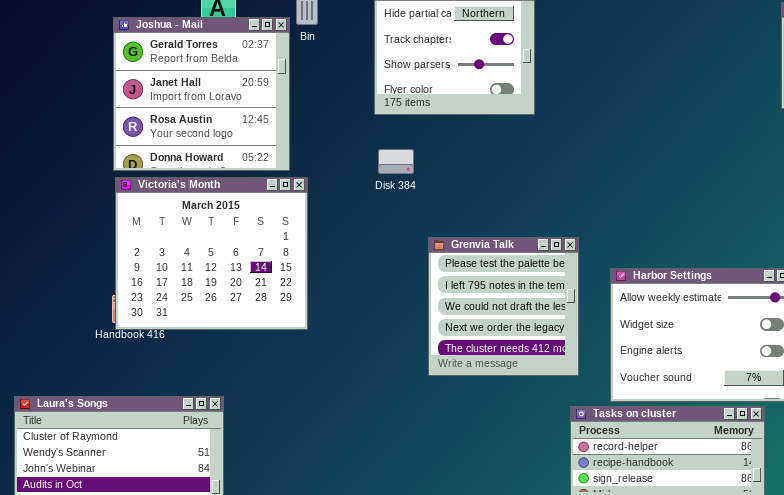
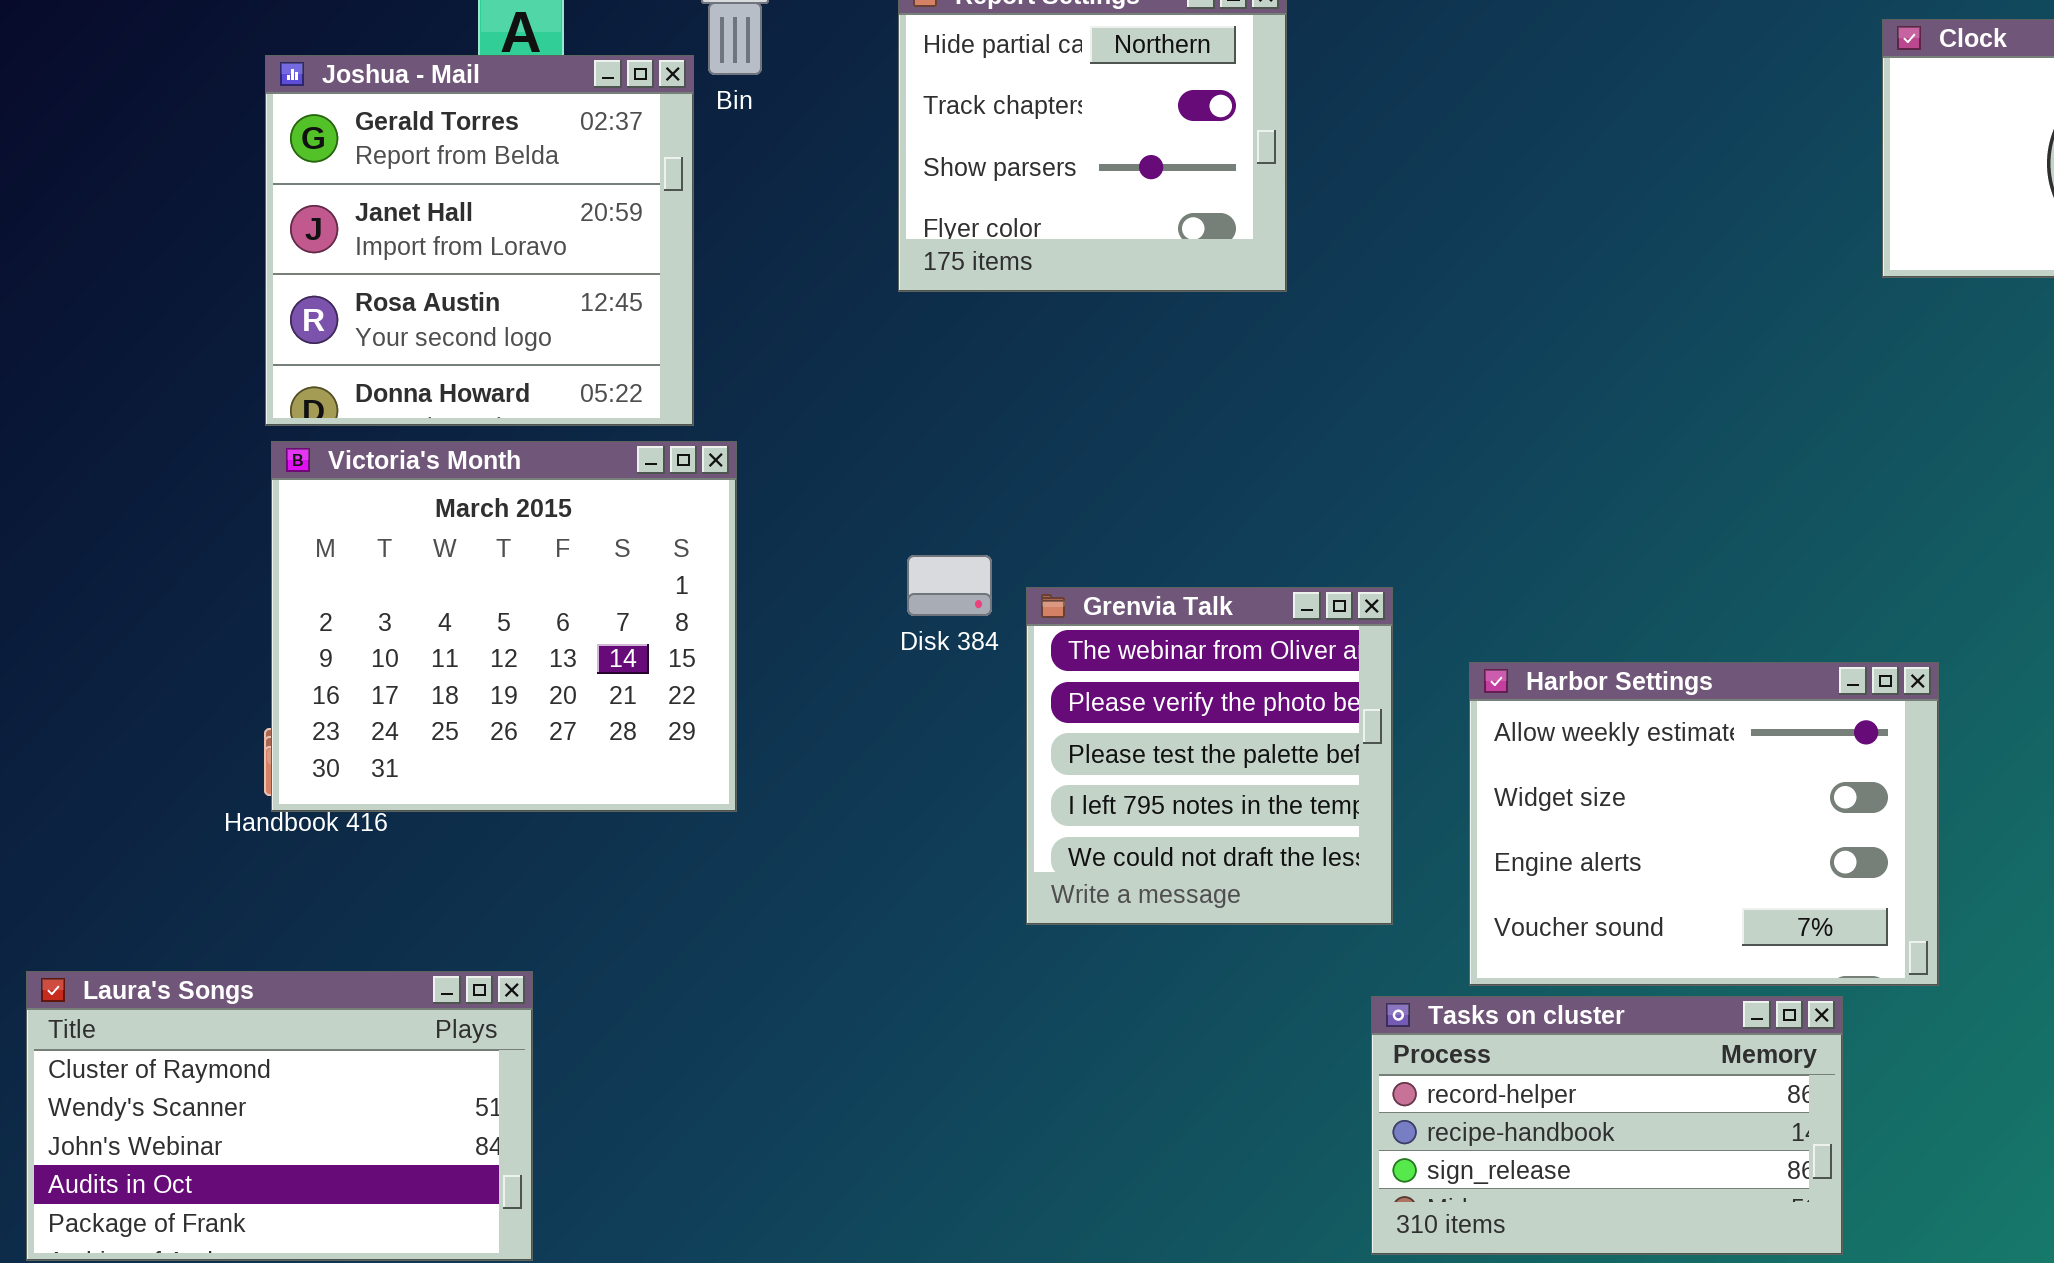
Disk 384: [378,149,414,174] -> [907,555,992,616], moved
Grenvia Talk: [428,237,579,376] -> [1026,587,1393,925], scrolled up 2 rows

